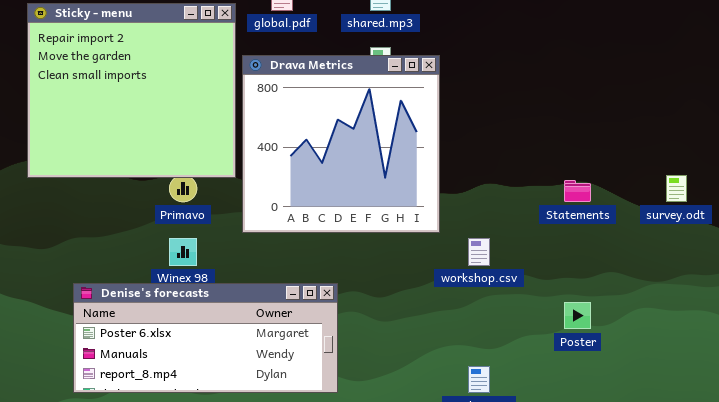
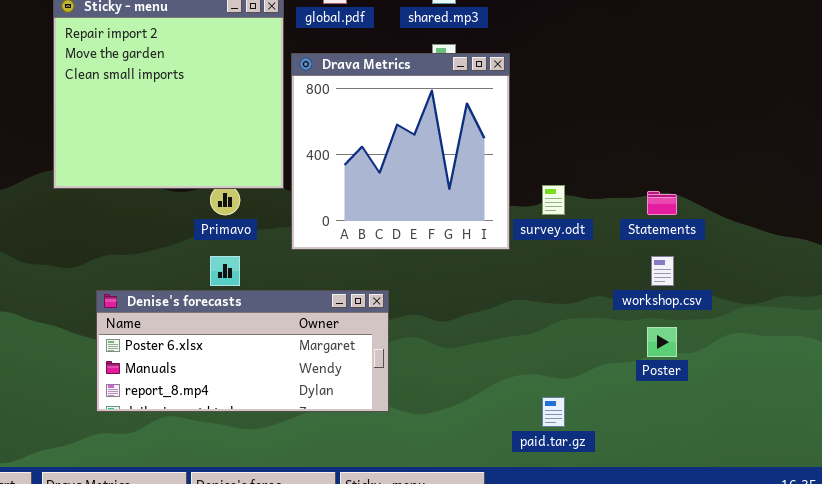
survey.odt: [666,175,687,202] -> [542,185,565,215], moved
workshop.csv: [468,238,490,266] -> [651,256,674,286], moved
Denise's forecasts: [73,283,338,393] -> [96,290,389,412], moved

